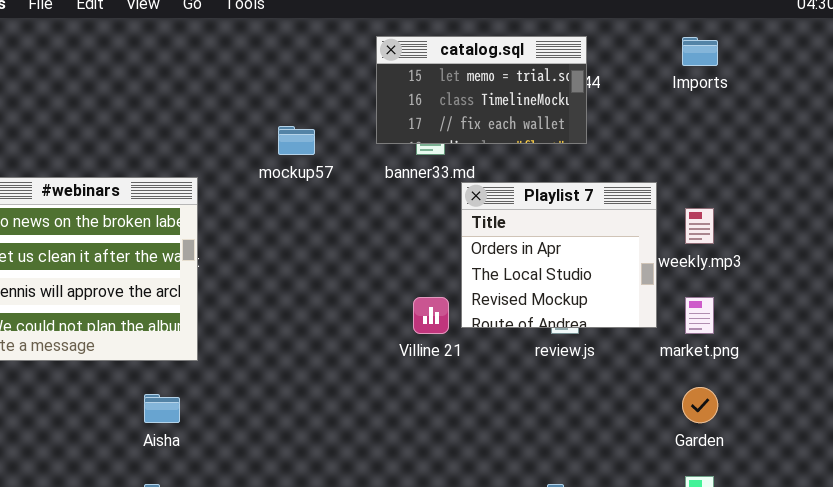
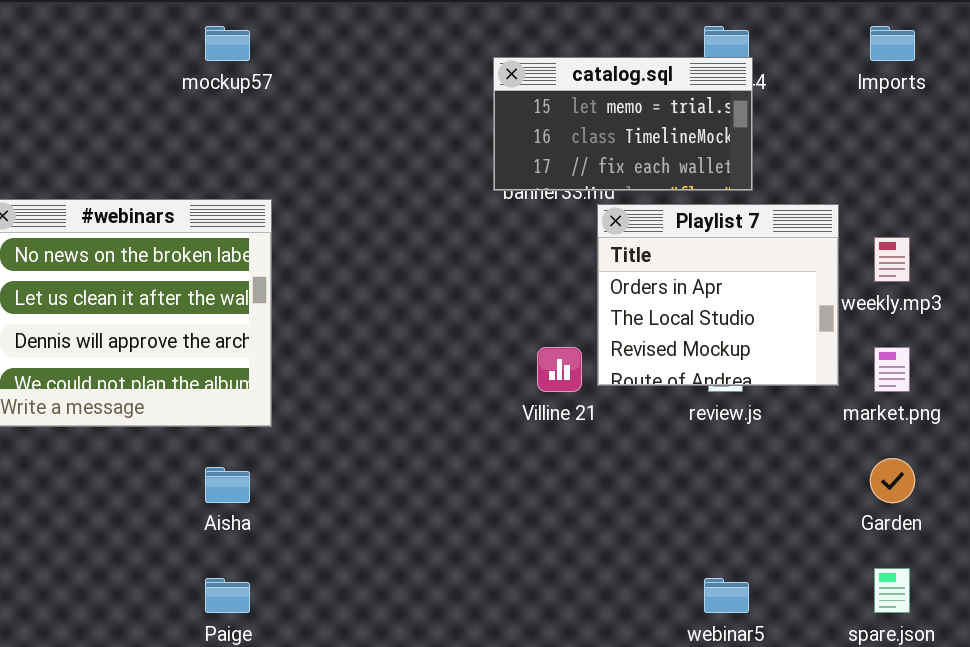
catalog.sql: [376,36,587,144] -> [493,57,753,191], moved
mockup57: [278,126,315,155] -> [205,26,250,61], moved

